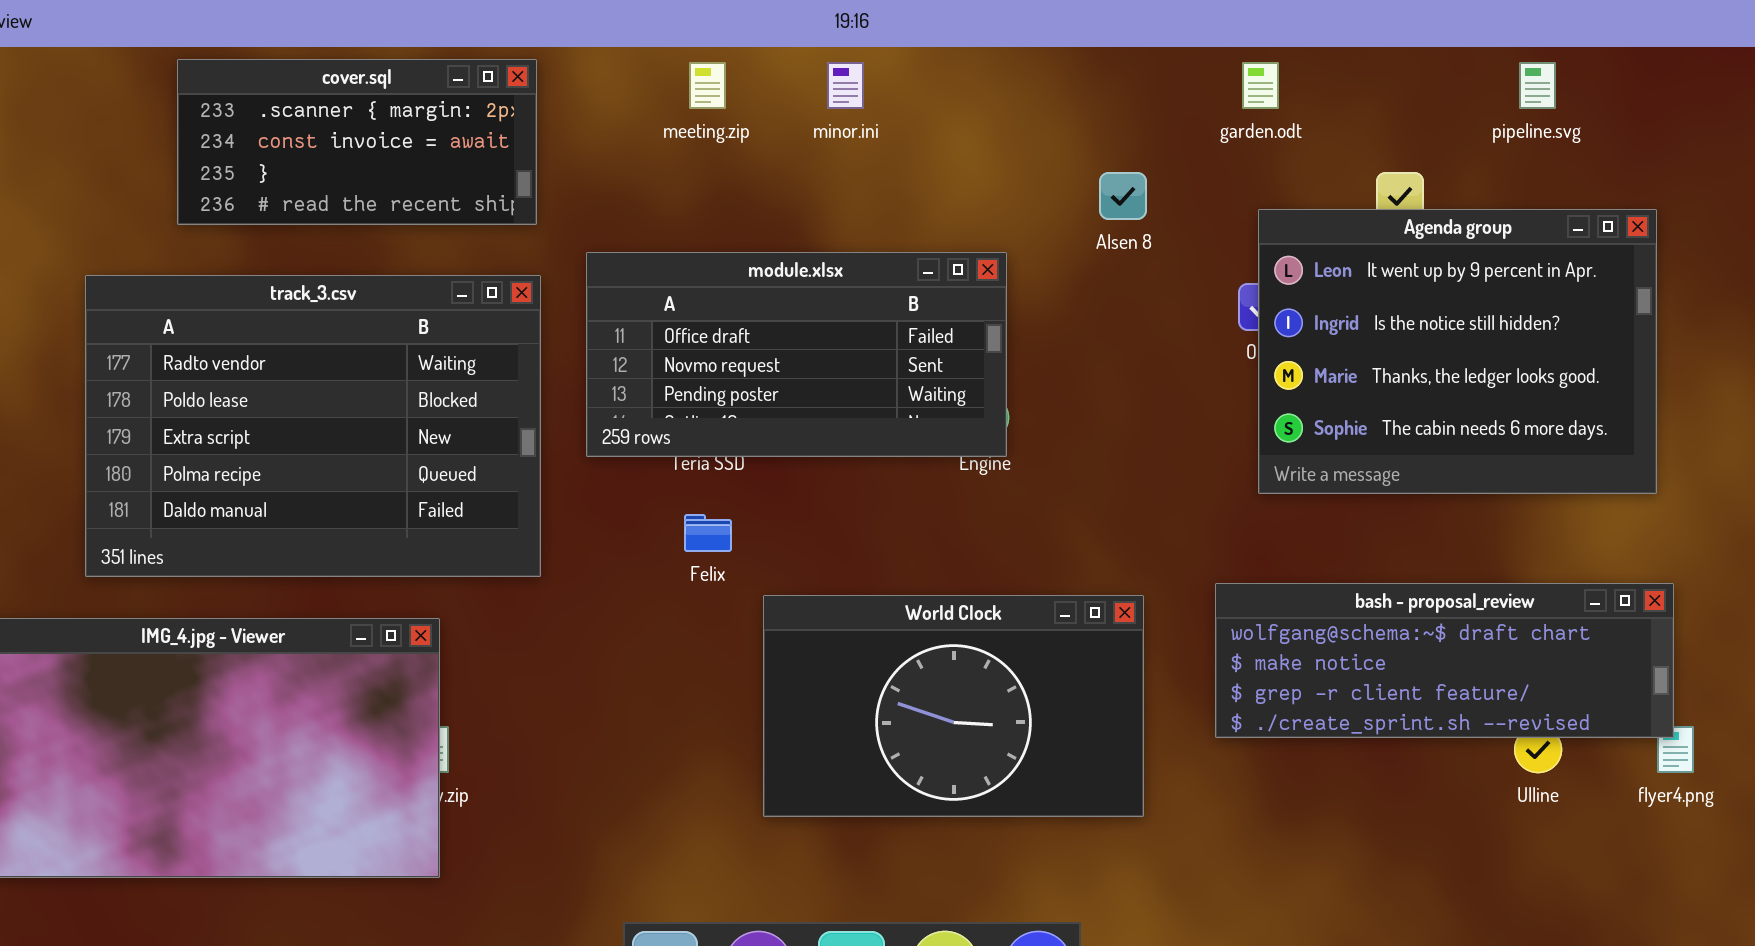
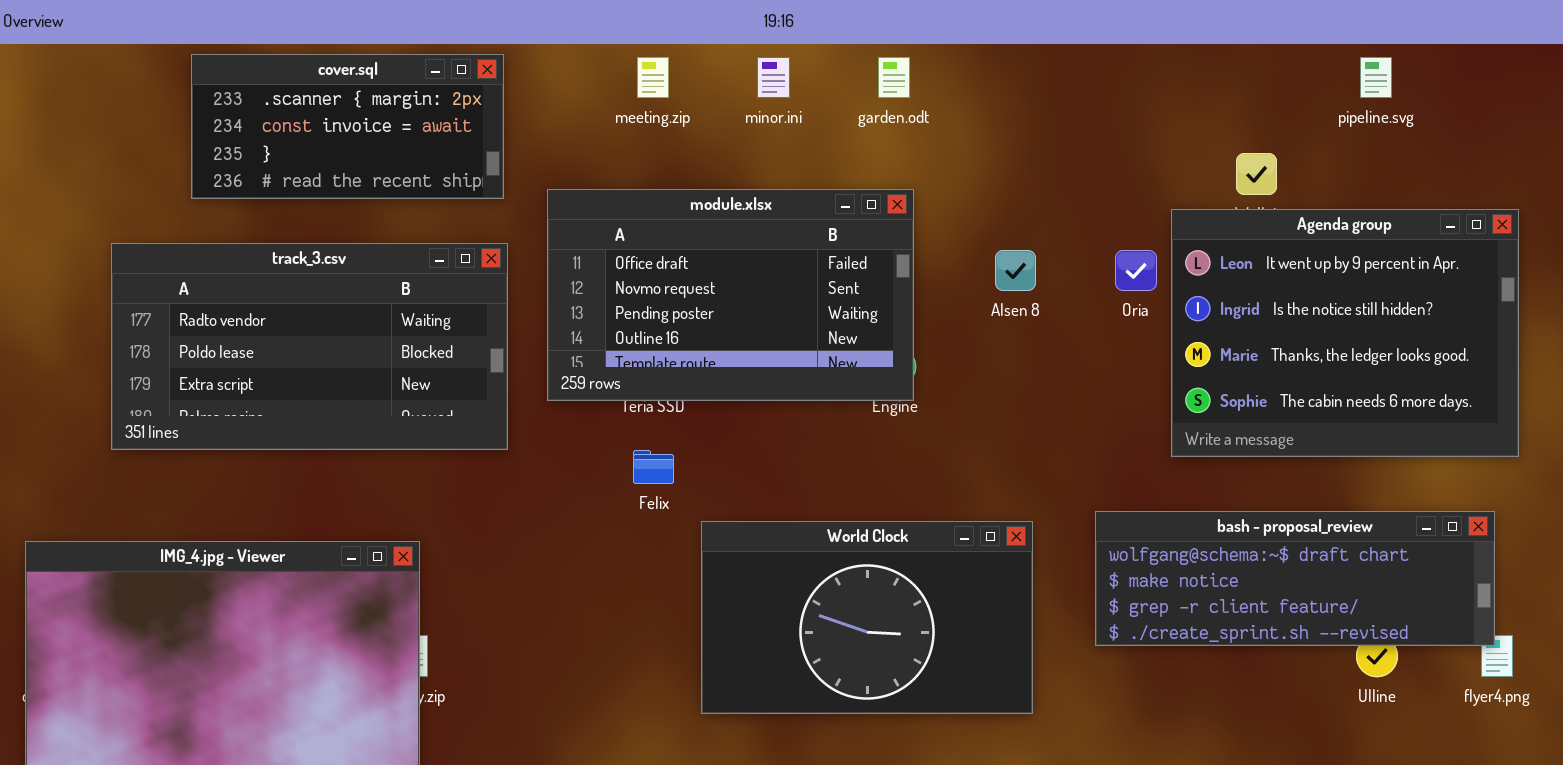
garden.odt: [1242,62,1279,109] -> [878,57,910,98], moved
Alsen 8: [1099,172,1147,220] -> [995,250,1036,291], moved
Agenda group: [1258,209,1657,494] -> [1171,209,1519,457], moved
module.xlsx: [586,252,1007,457] -> [547,189,914,401], resized
track_3.csv: [85,275,541,577] -> [111,243,508,450], resized

